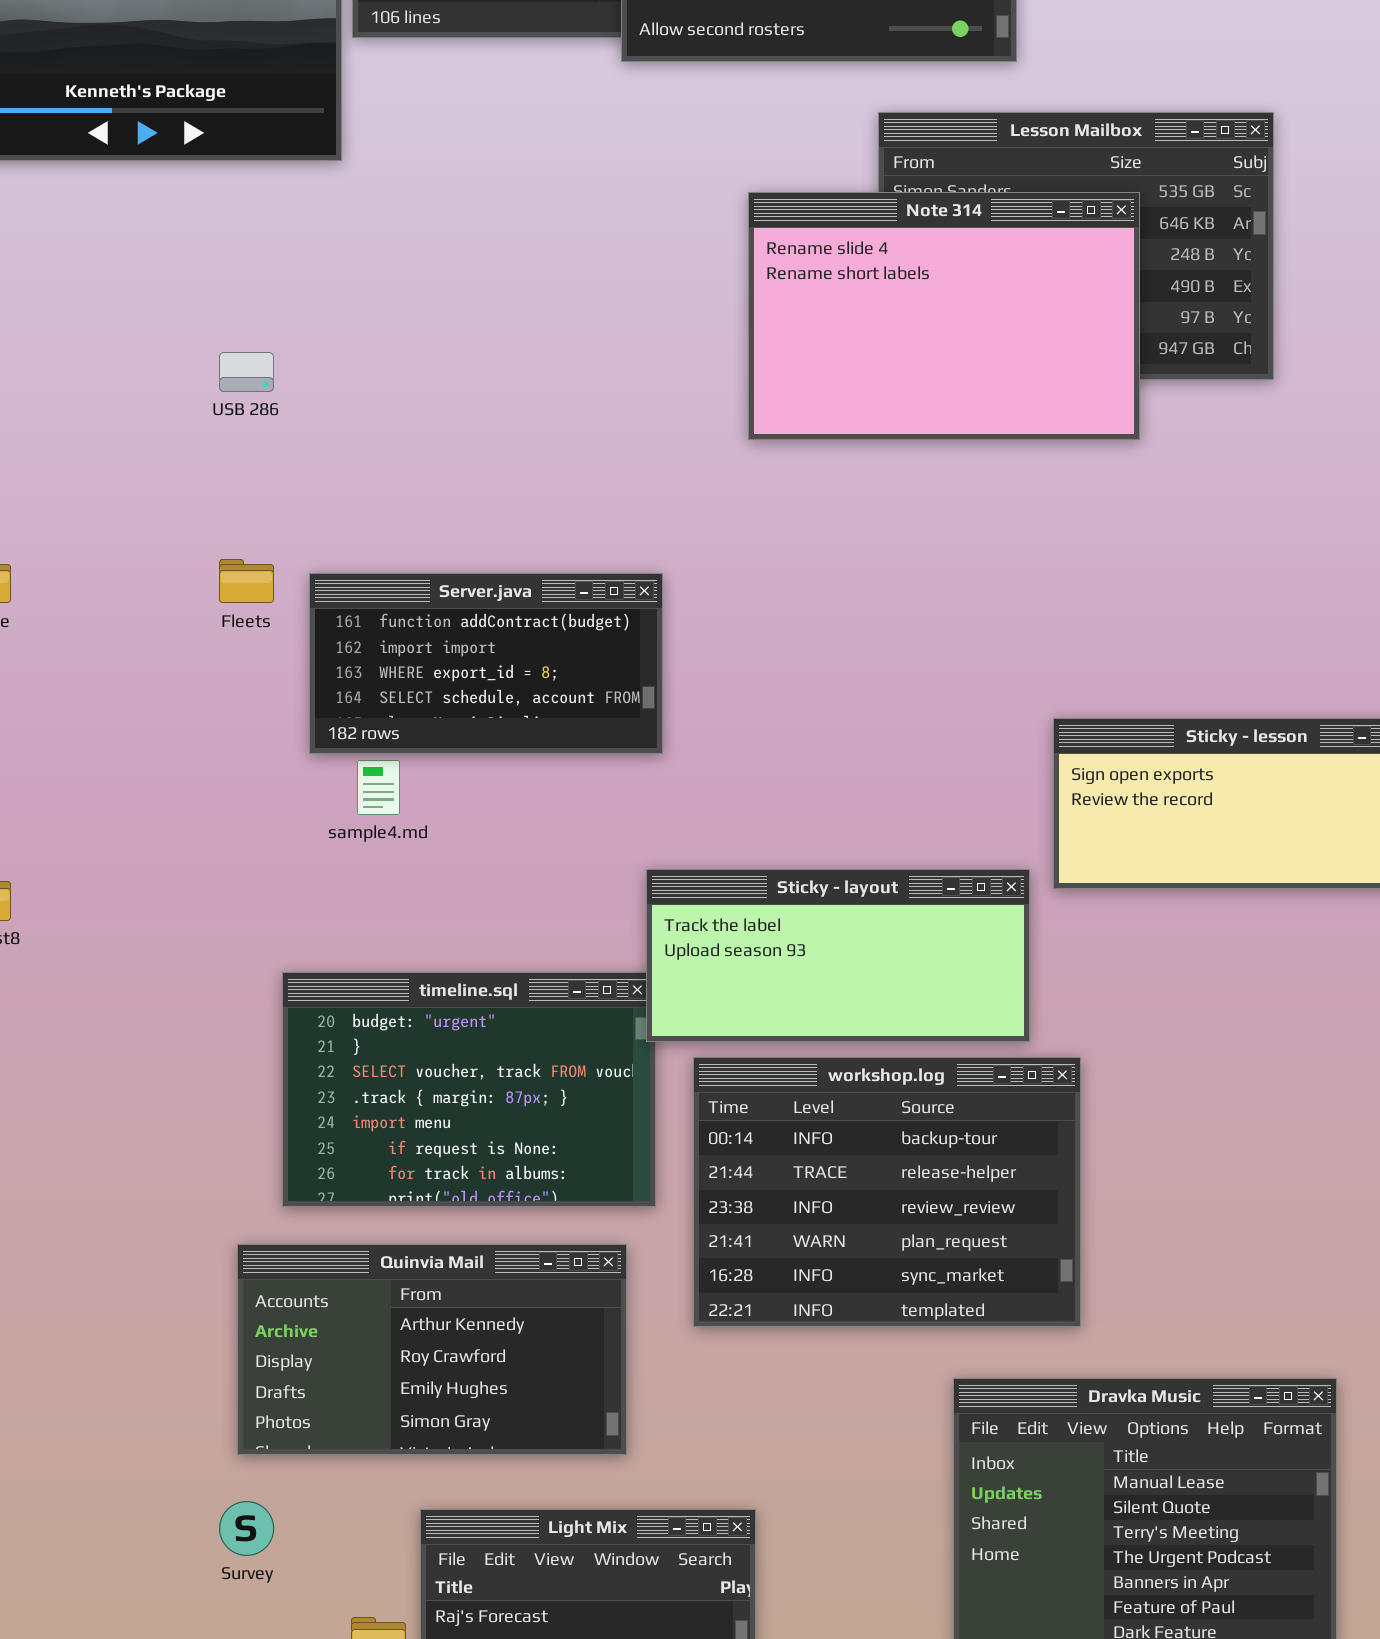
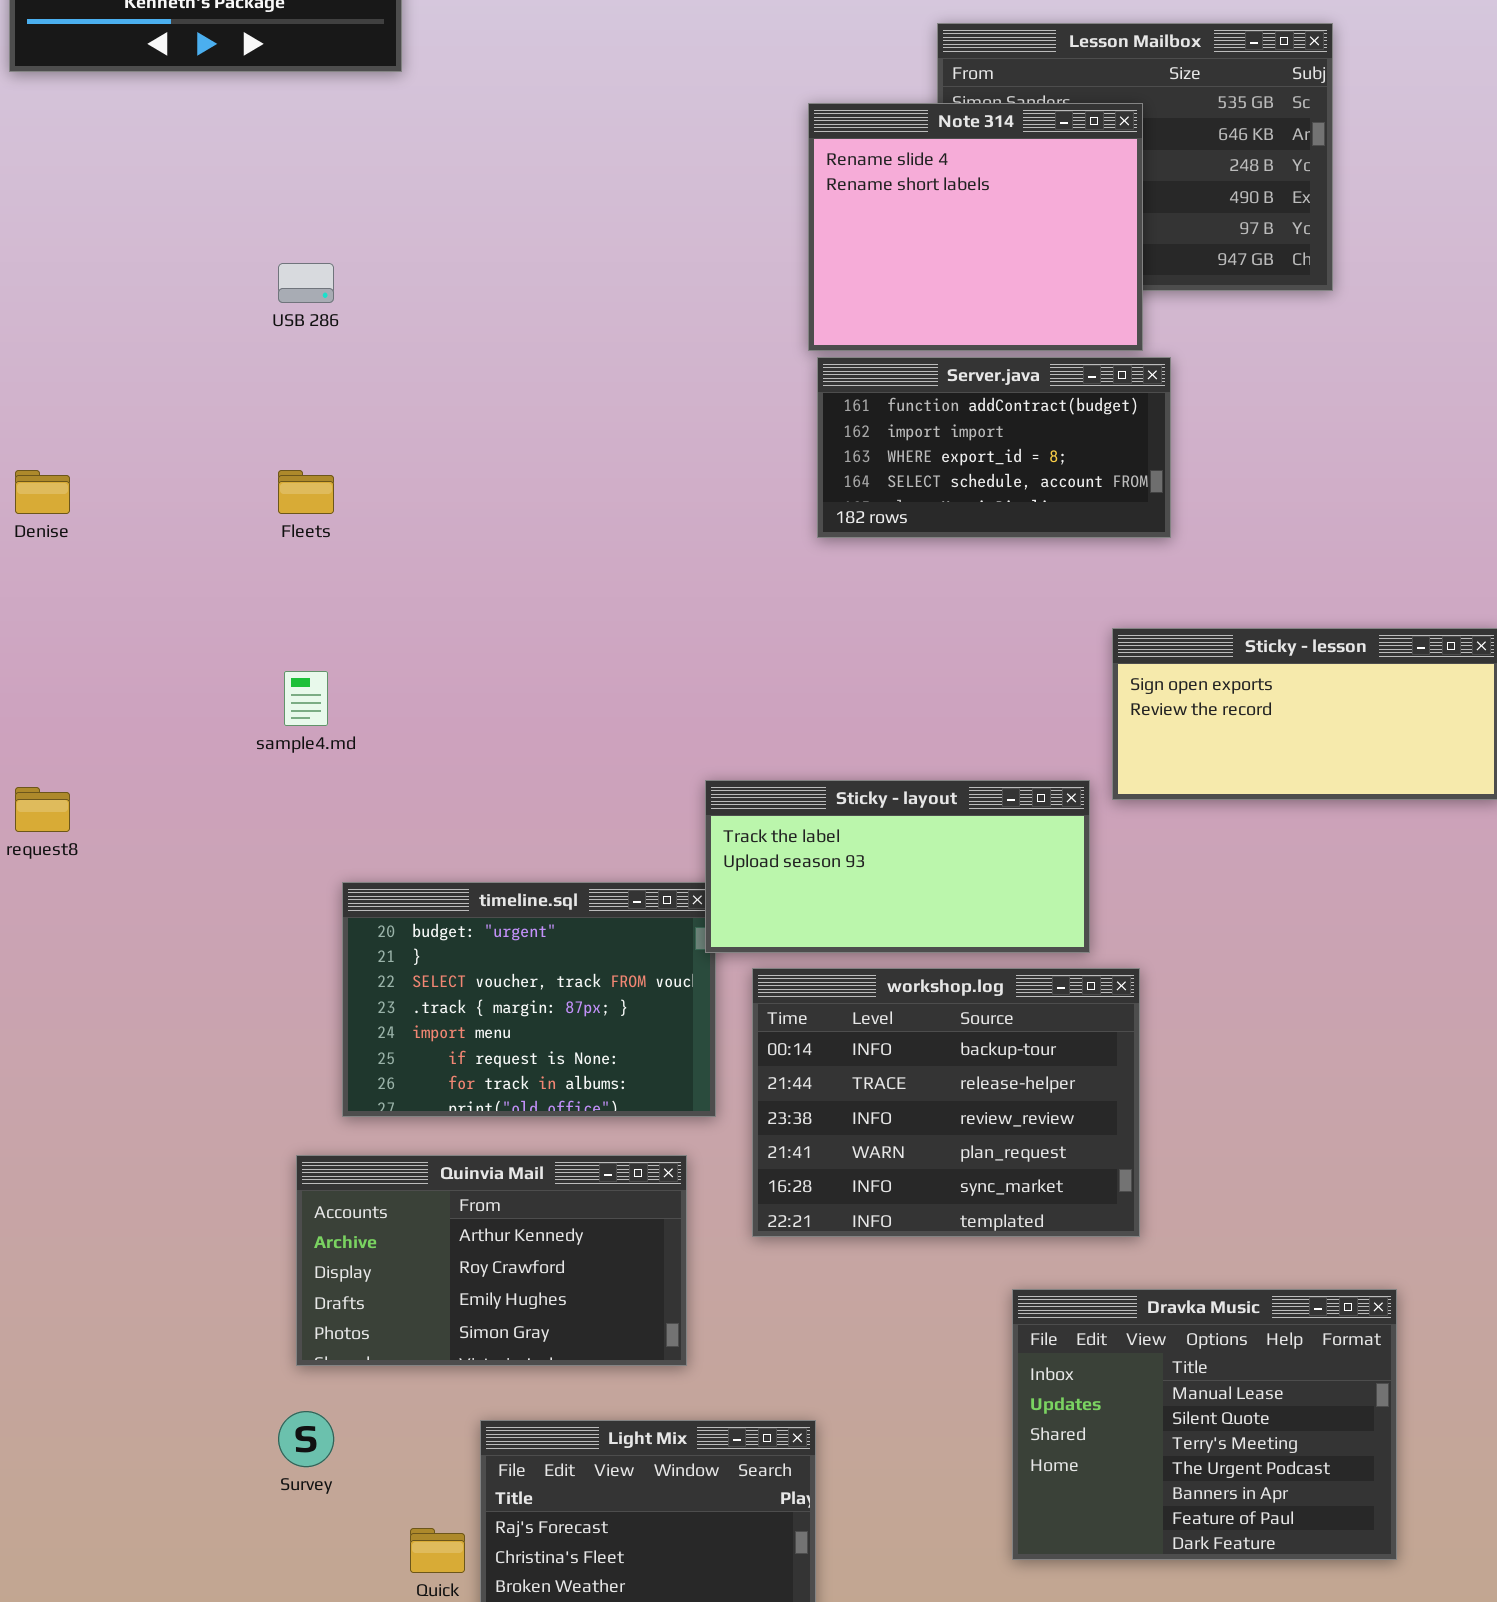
Note 314: [748,192,1140,440] -> [808,103,1143,351], resized
Server.java: [309,573,663,754] -> [817,357,1171,538], moved
sample4.md: [357,760,400,815] -> [284,671,328,726], moved

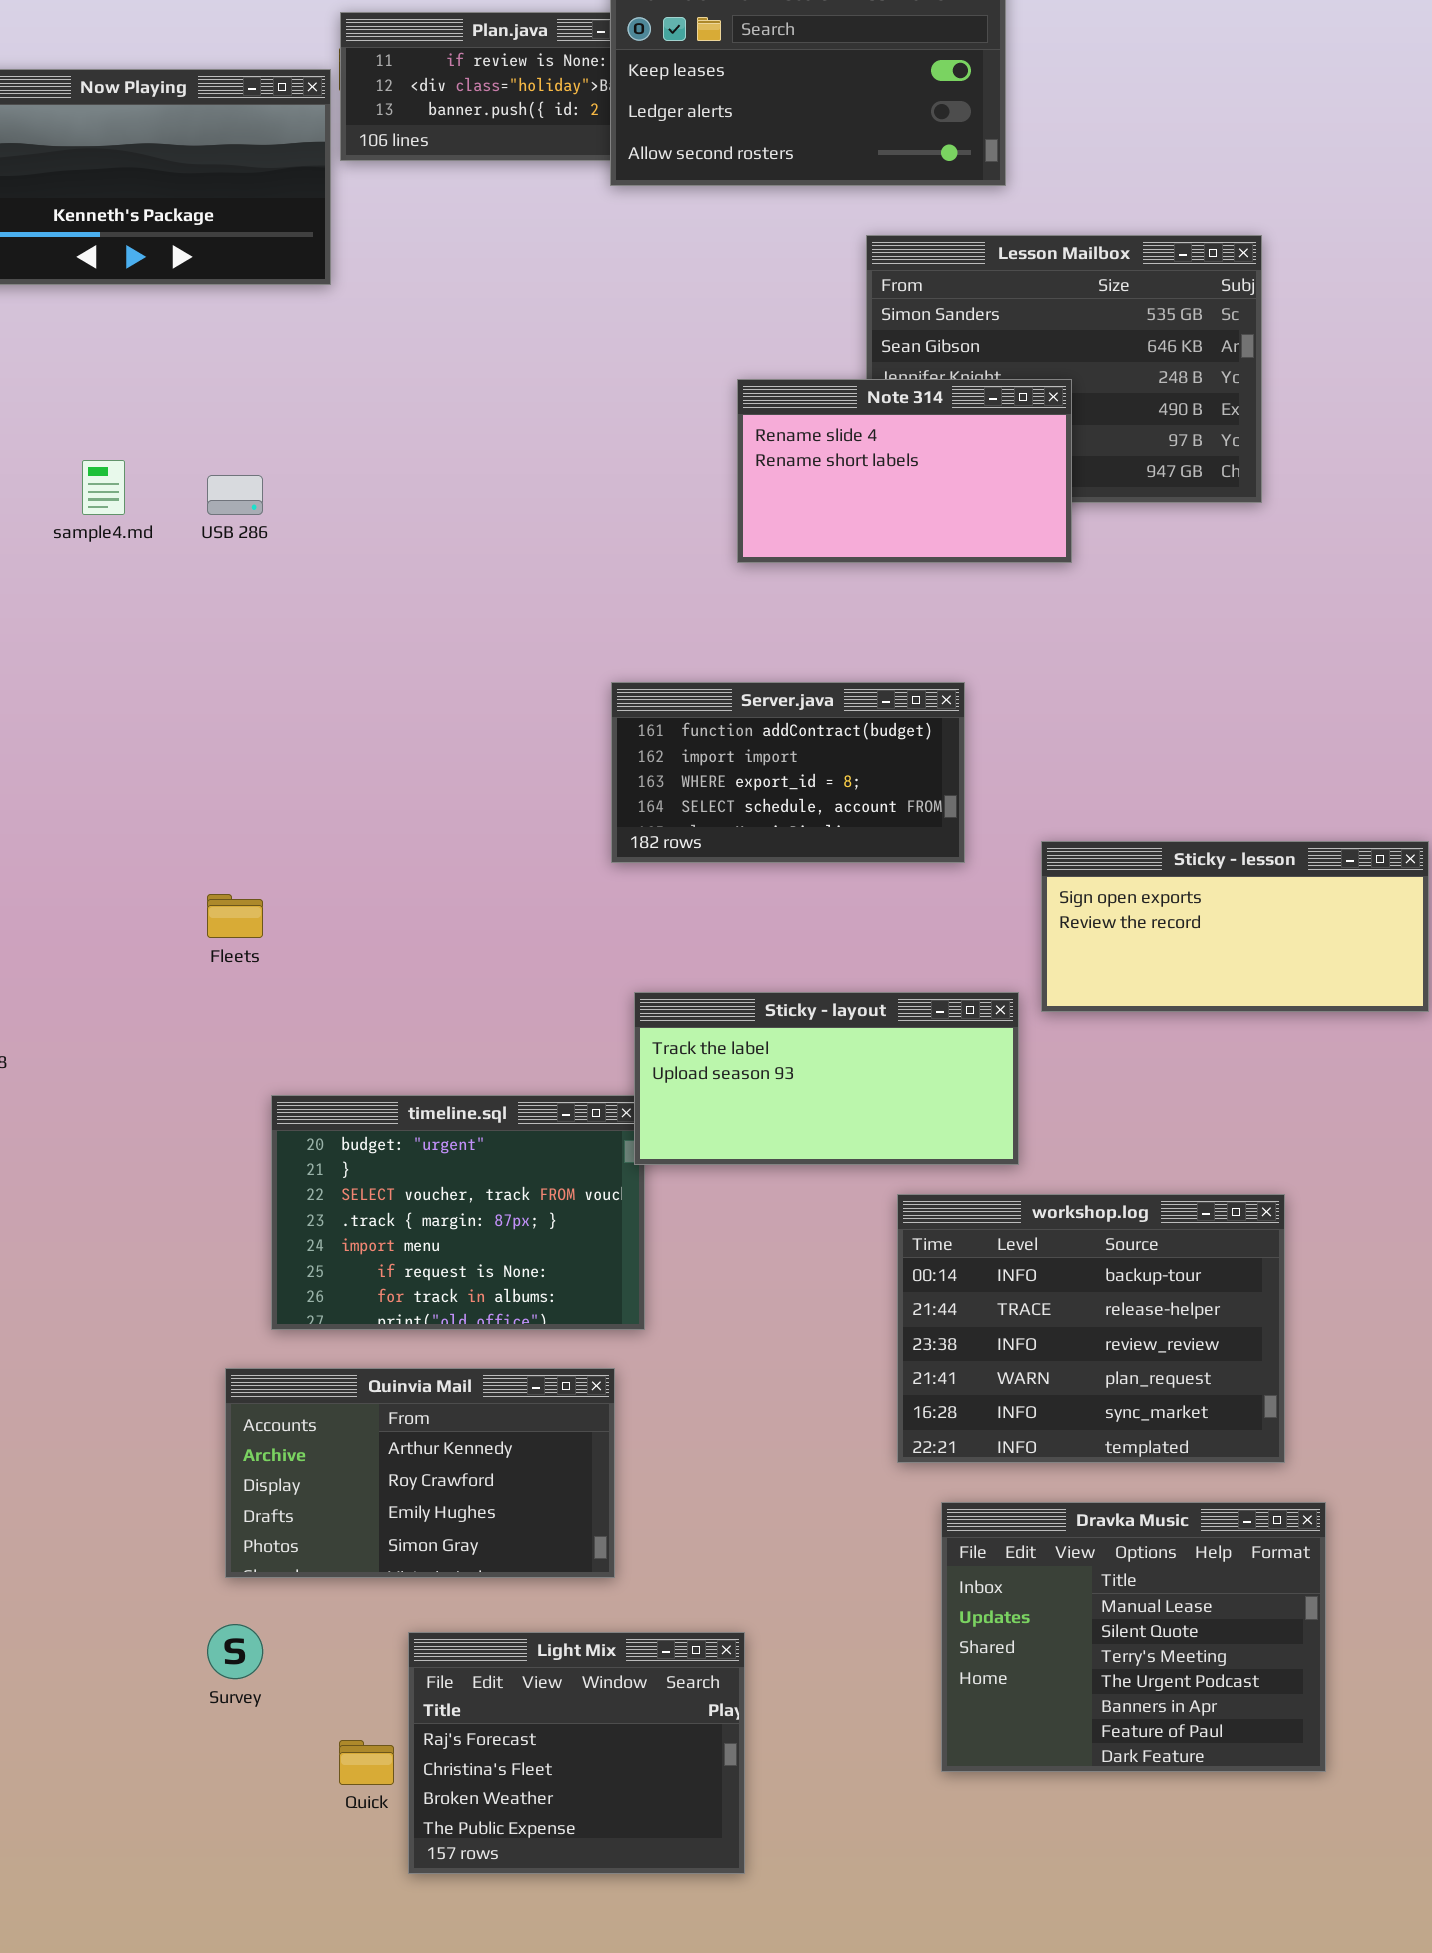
Note 314: [808,103,1143,351] -> [737,379,1072,563], resized
Server.java: [817,357,1171,538] -> [611,682,965,863], moved
Fleets: [278,470,334,514] -> [207,894,263,938], moved
sample4.md: [284,671,328,726] -> [82,460,125,515], moved
workshop.log: [752,968,1140,1237] -> [897,1194,1285,1463], moved

